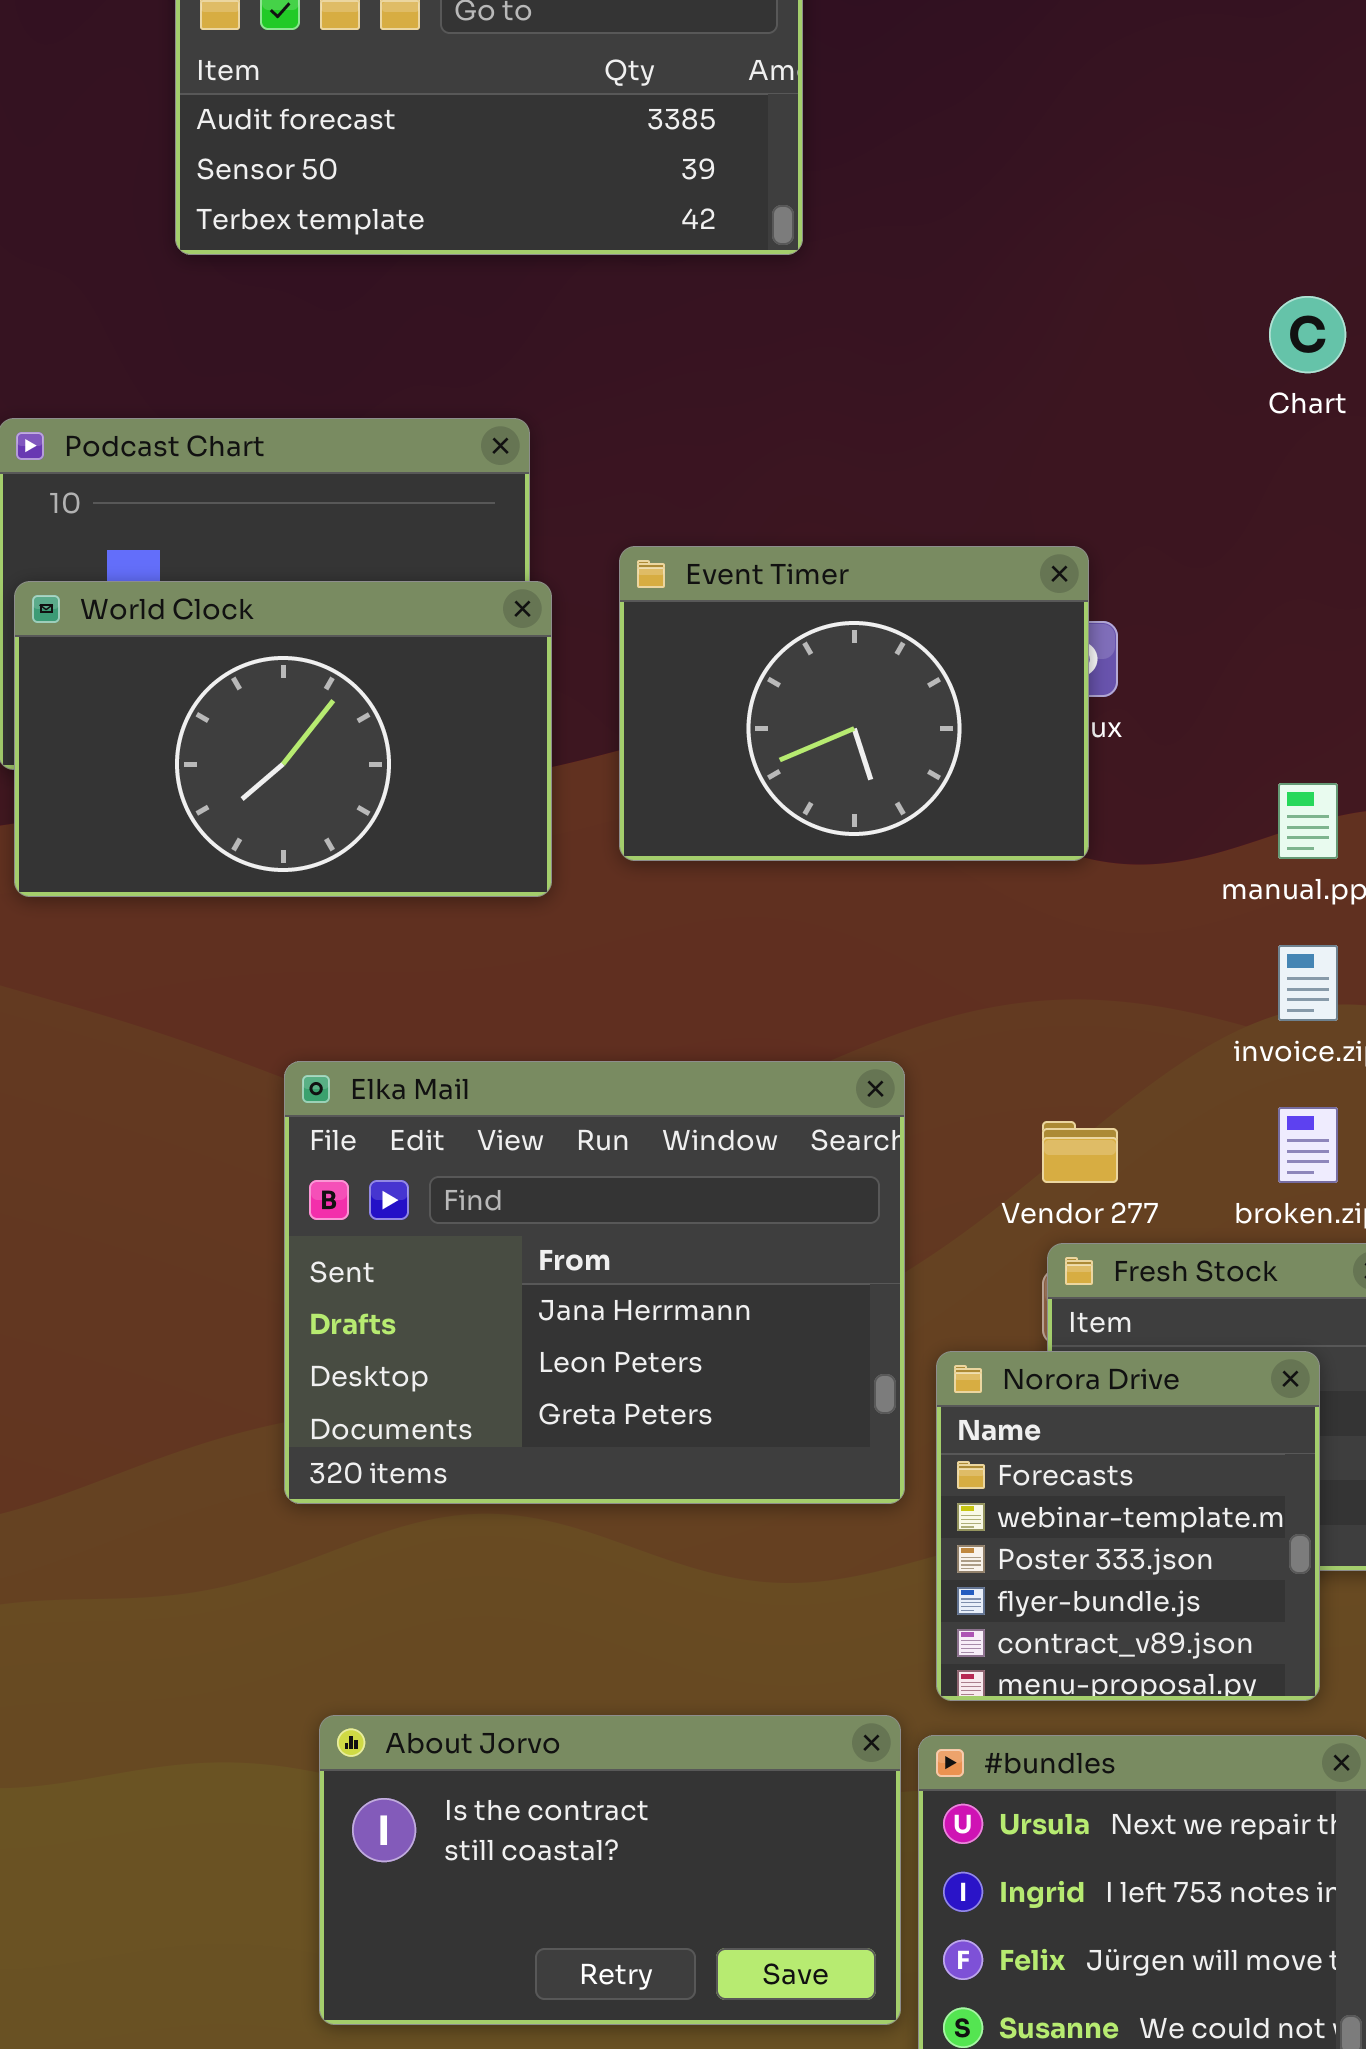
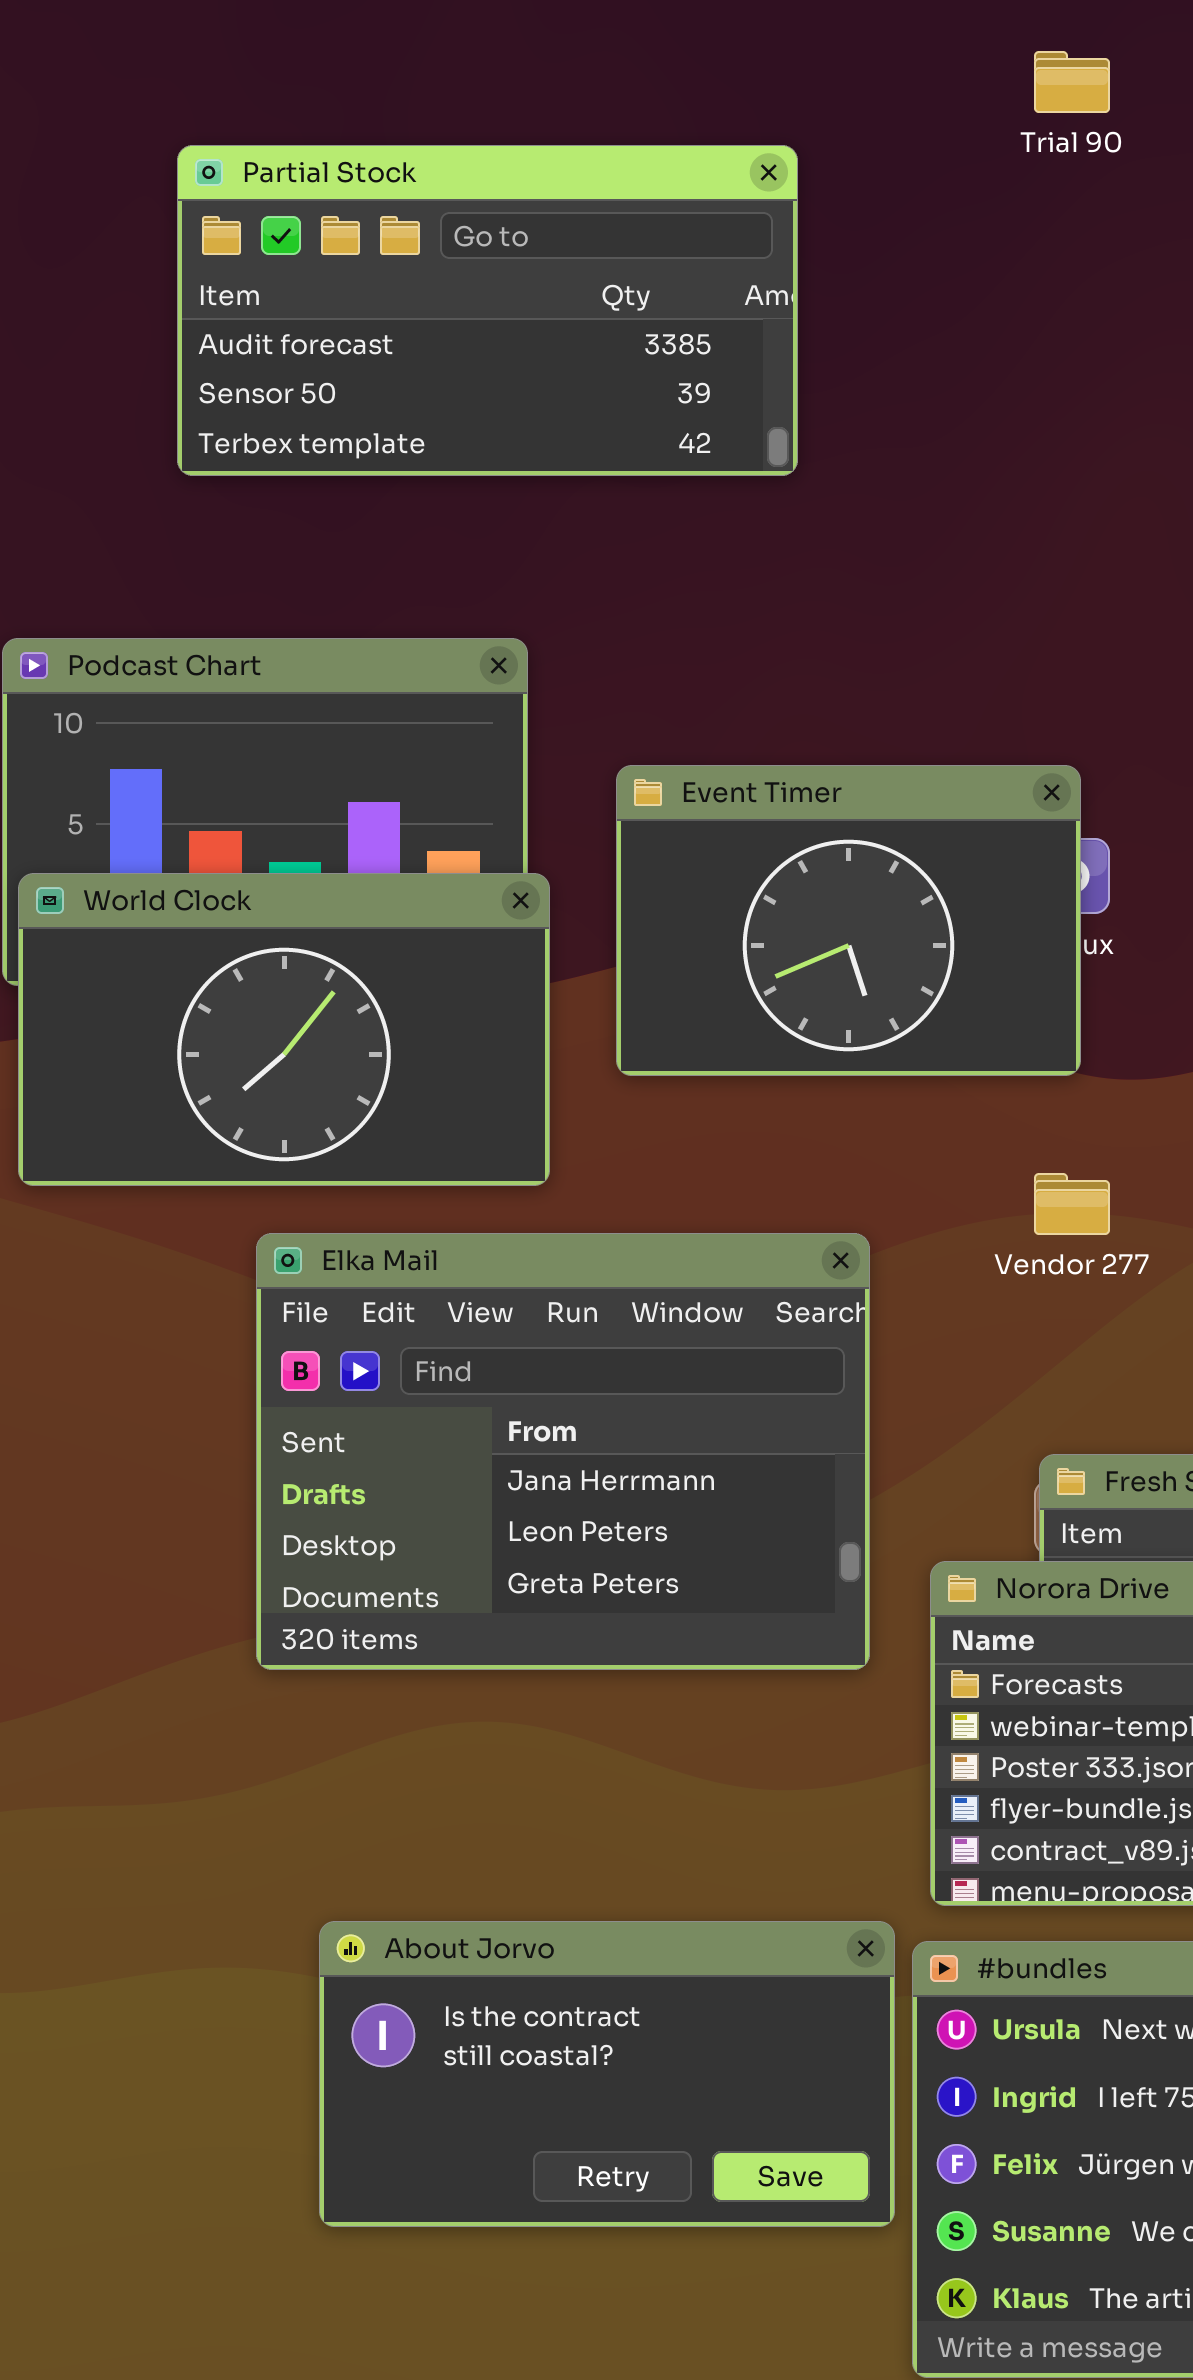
World Clock: [14,581,552,897] -> [18,873,550,1186], moved
Elka Mail: [284,1061,905,1504] -> [256,1233,870,1670], moved
Vendor 277: [1042,1121,1118,1183] -> [1034,1173,1110,1235], moved

